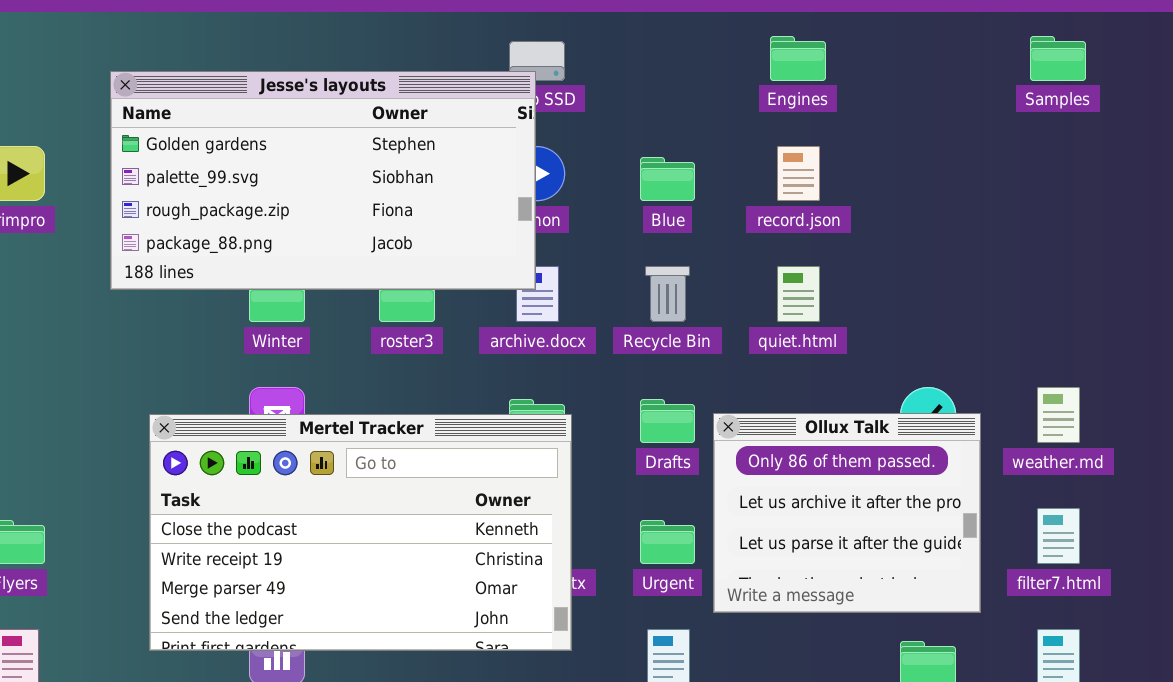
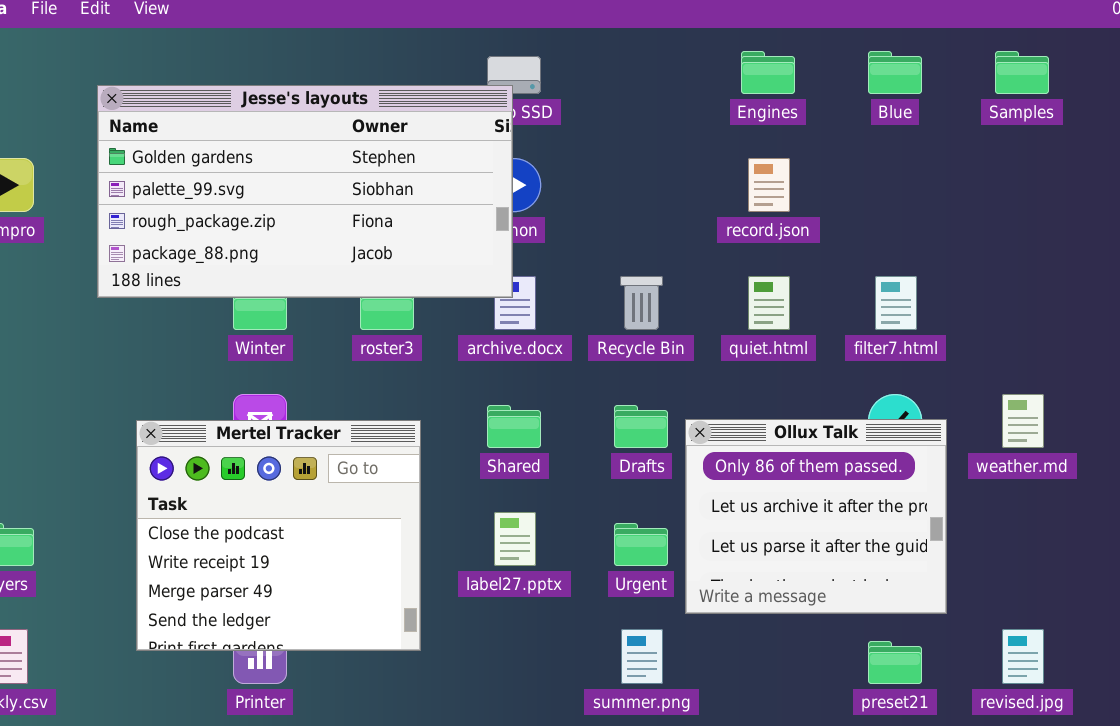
Blue: [640,157,695,201] -> [868,51,922,94], moved
Mertel Tracker: [149,414,572,651] -> [136,420,421,651], resized
filter7.html: [1037,508,1080,564] -> [875,276,917,330], moved

